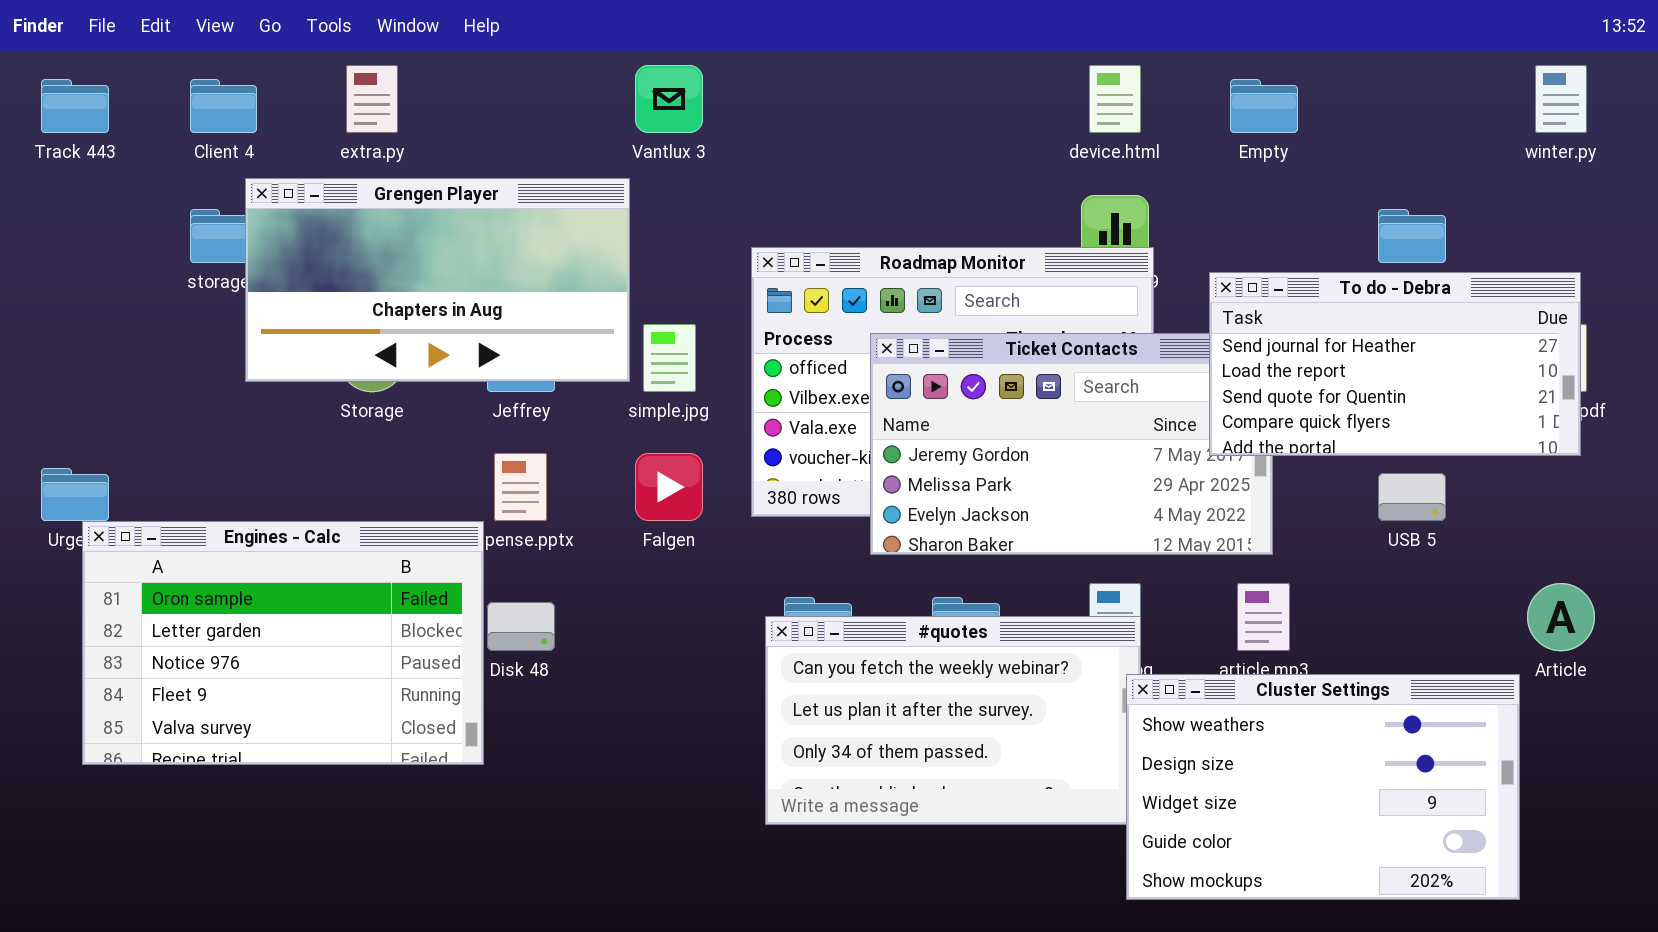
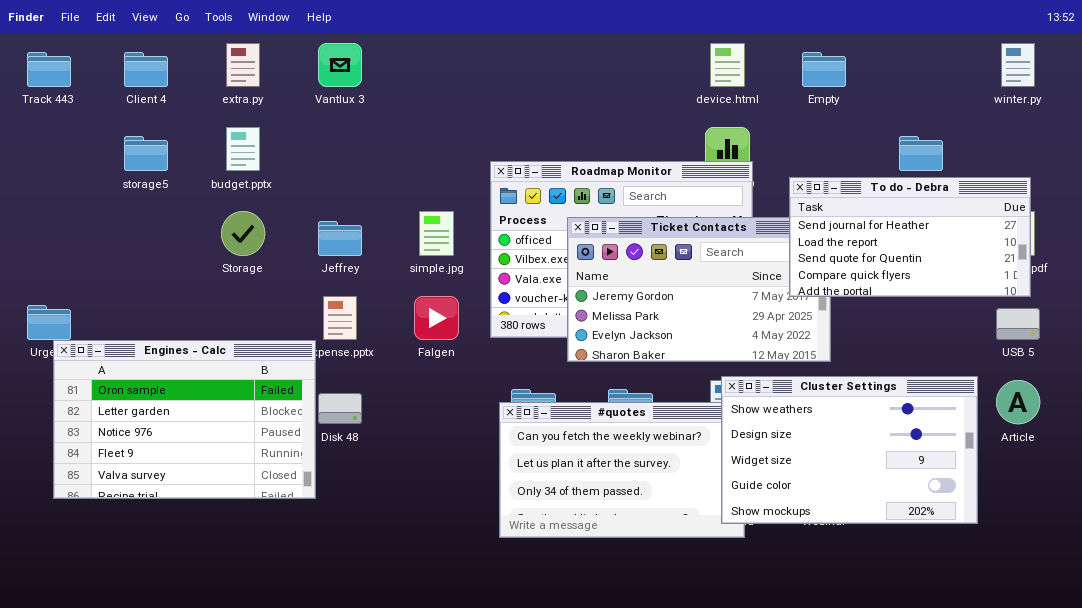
Vantlux 3: [635,65,703,133] -> [318,43,362,87], moved
Grengen Player: [245,178,630,382] -> none, closed
USB 5: [1378,473,1446,521] -> [996,308,1040,340], moved
Cluster Settings: [1126,674,1520,900] -> [721,376,978,524], moved

